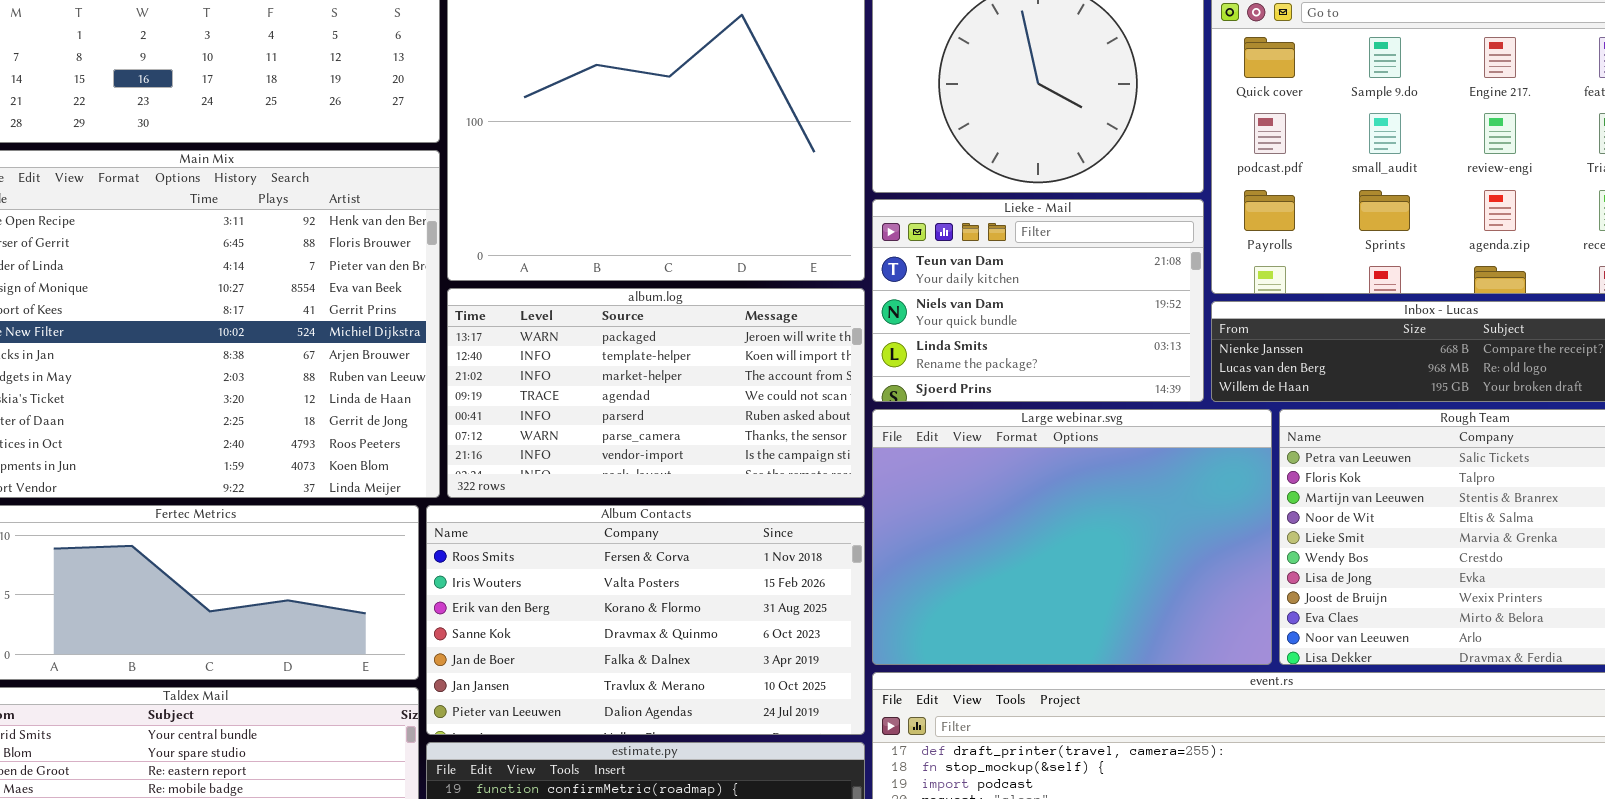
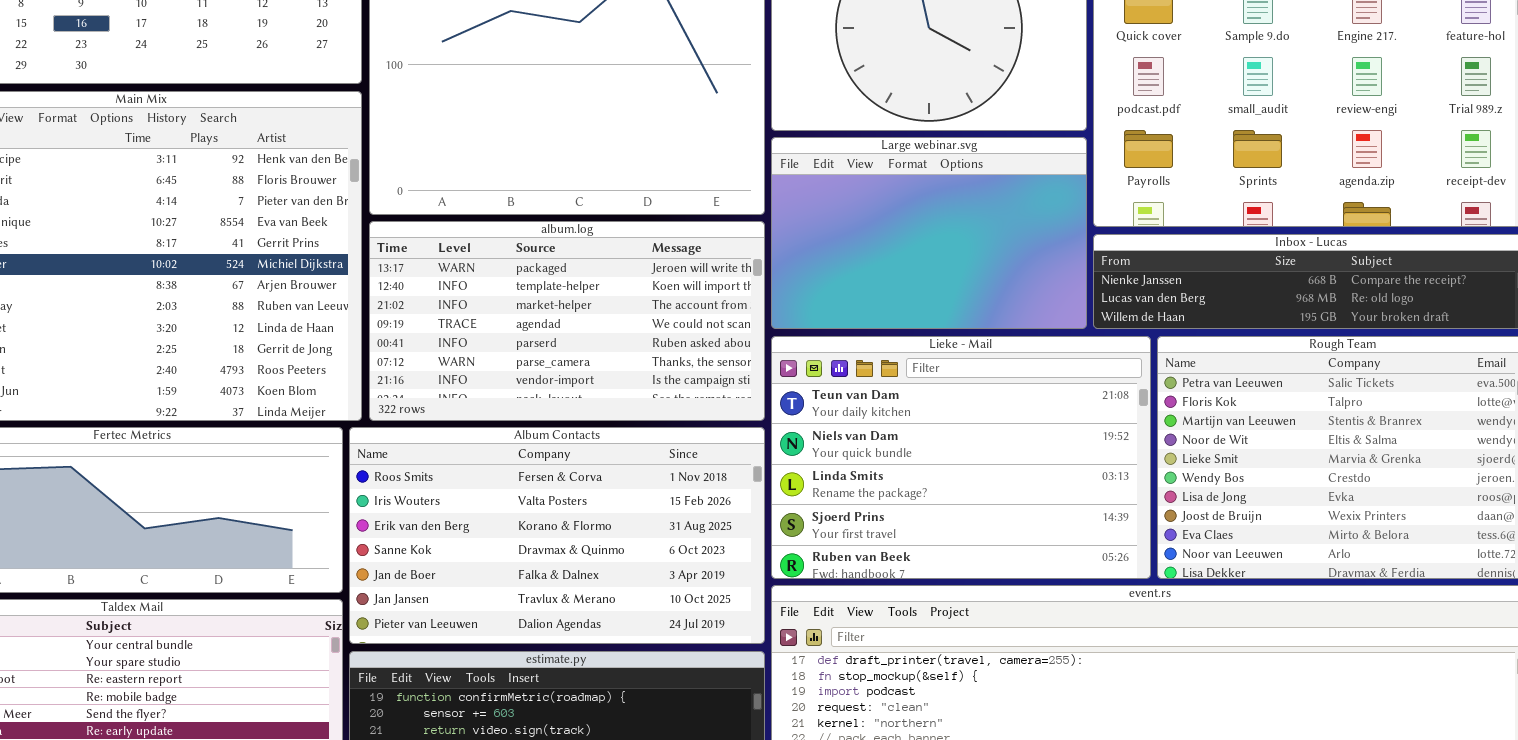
Lieke - Mail: [872,199,1204,402] -> [771,336,1151,579], moved, resized
Large webinar.svg: [872,409,1272,665] -> [771,137,1087,329], moved, resized

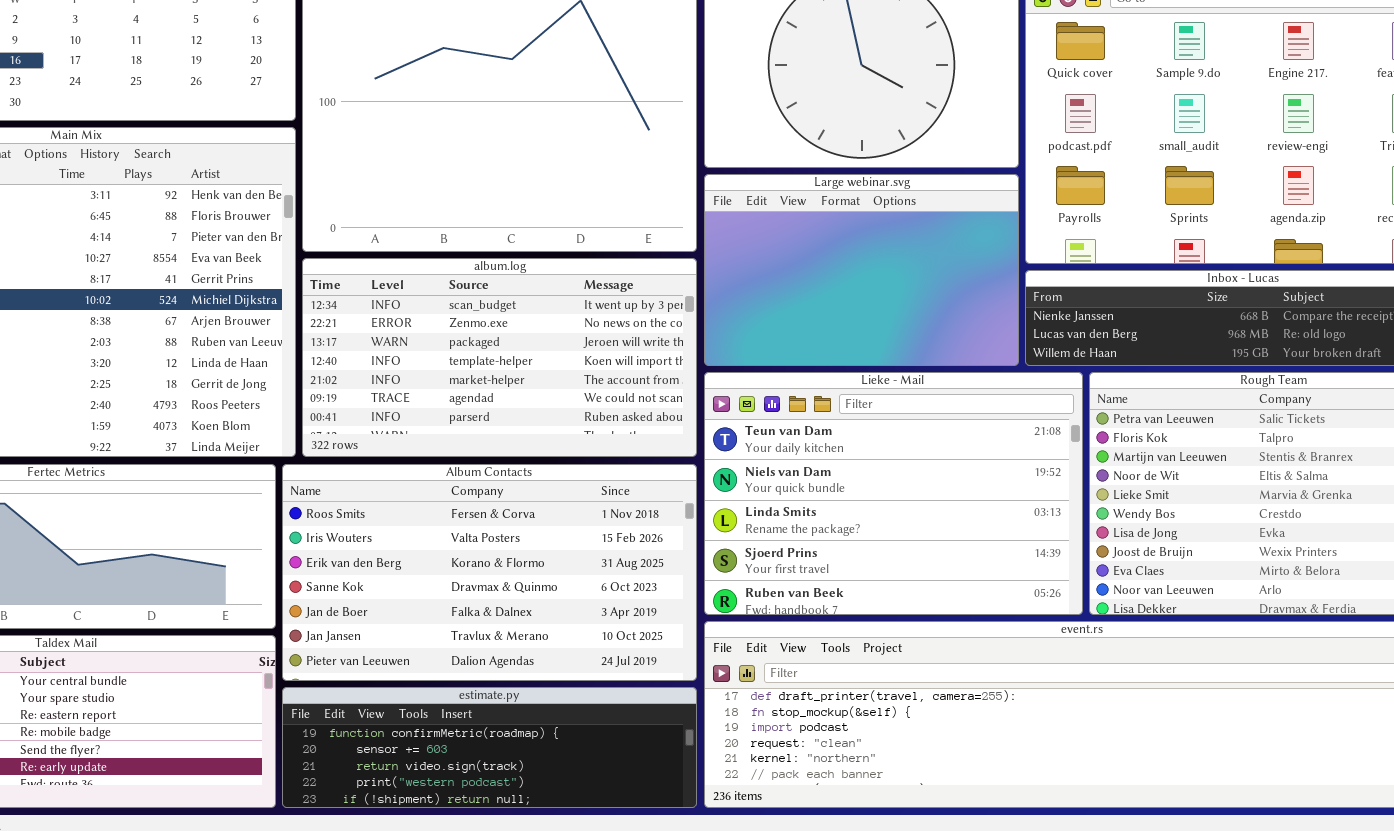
album.log: [369,221,765,421] -> [302,258,697,457], scrolled up 2 rows

